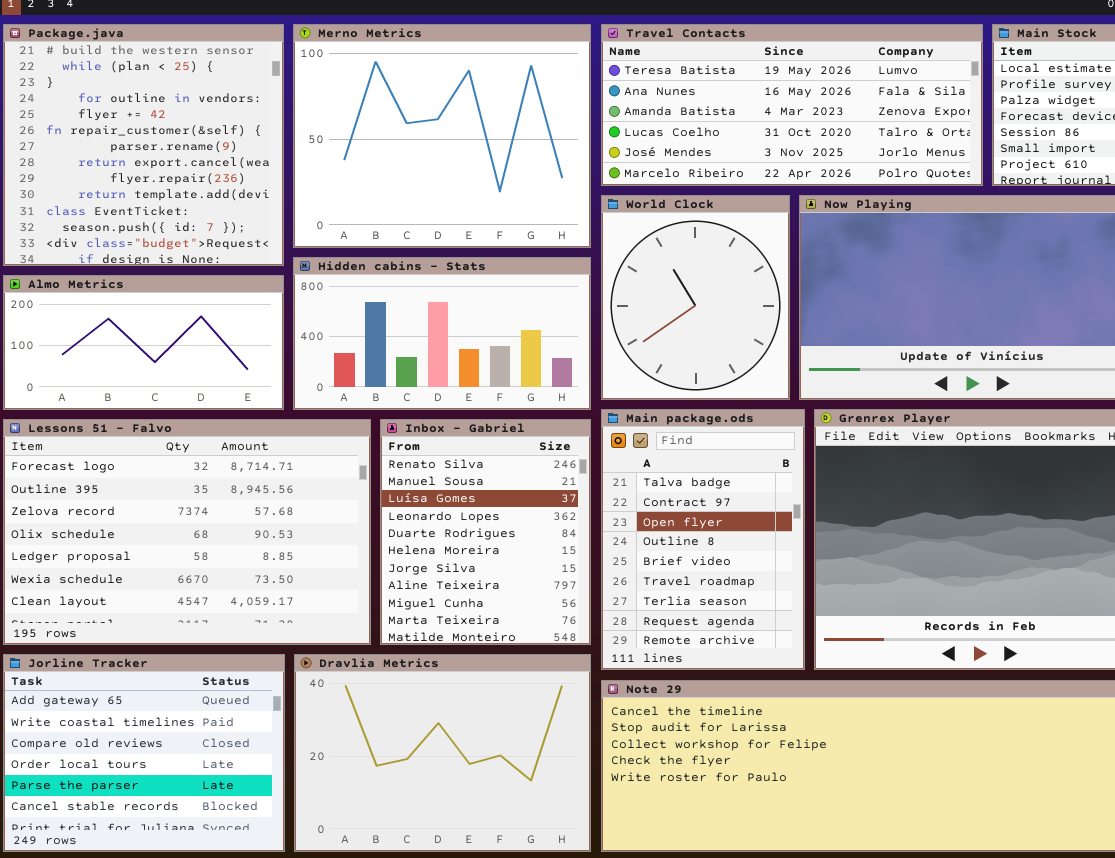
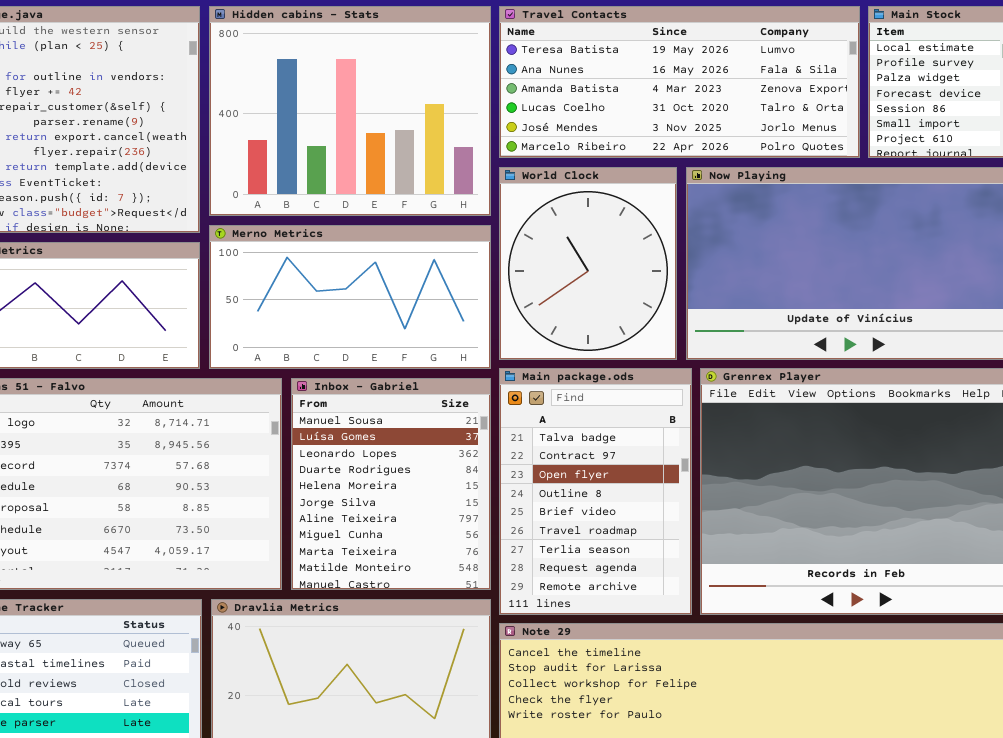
Merno Metrics: [293,24,591,248] -> [209,225,491,369], moved, resized
Hidden cabins - Stats: [293,257,591,410] -> [209,6,491,216], moved, resized
Inbox - Gabriel: [380,419,591,645] -> [291,378,491,590], scrolled down 1 row

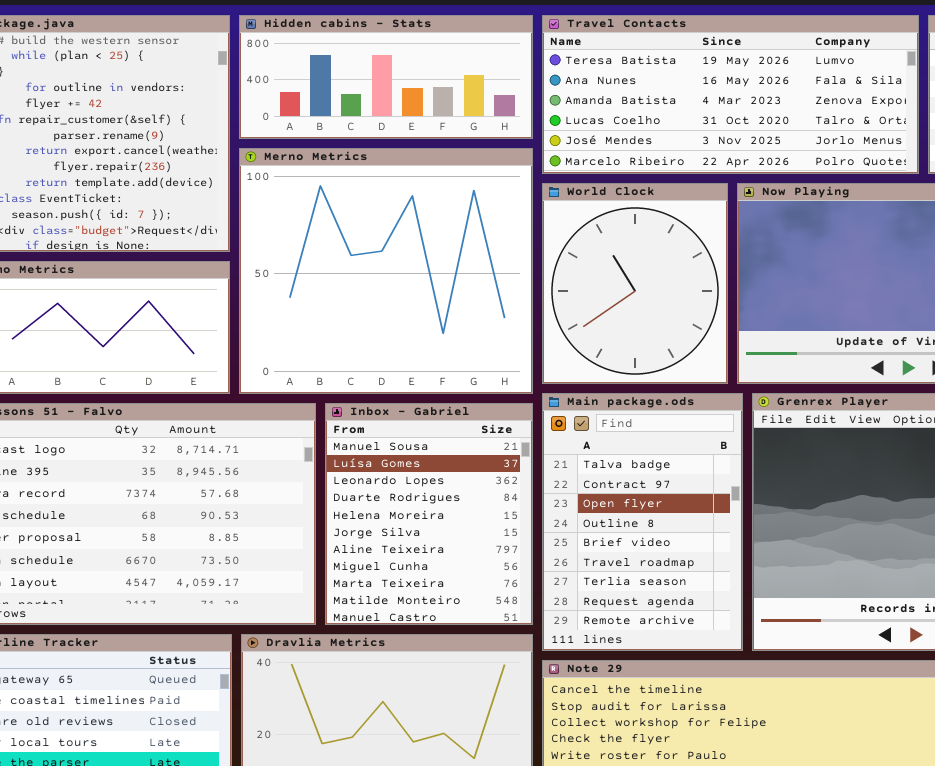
Hidden cabins - Stats: [209,6,491,216] -> [239,15,533,139], resized
Merno Metrics: [209,225,491,369] -> [239,148,533,394], resized

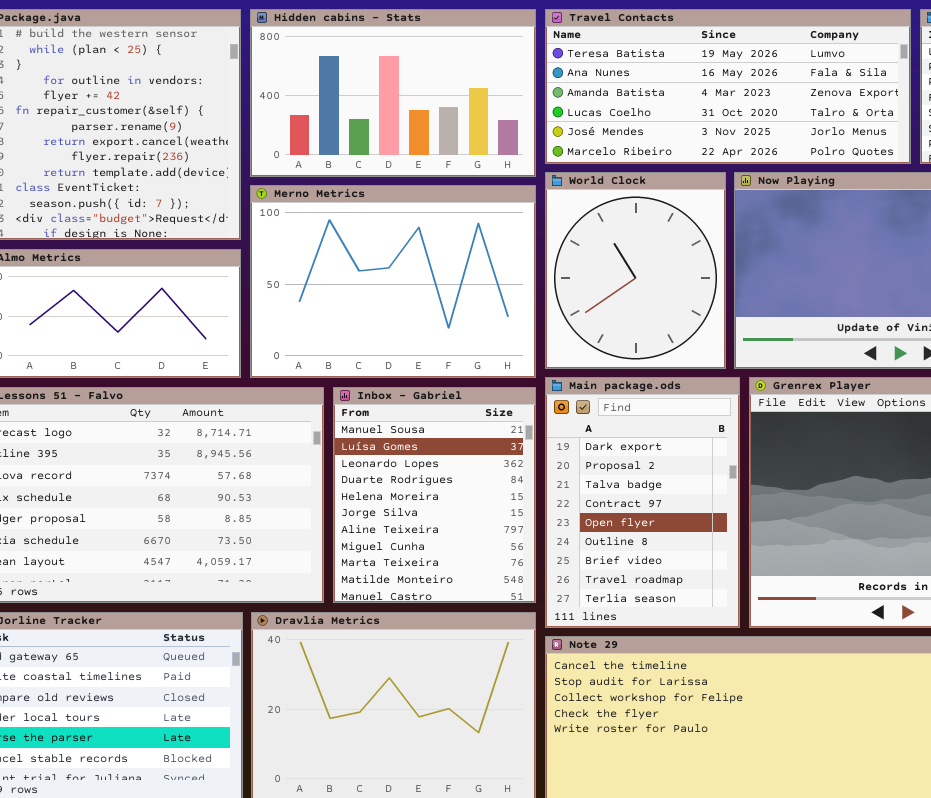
Hidden cabins - Stats: [239,15,533,139] -> [250,9,536,177], resized
Merno Metrics: [239,148,533,394] -> [250,185,536,378], resized
Main package.ods: [542,393,743,651] -> [545,377,740,628], scrolled up 2 rows

